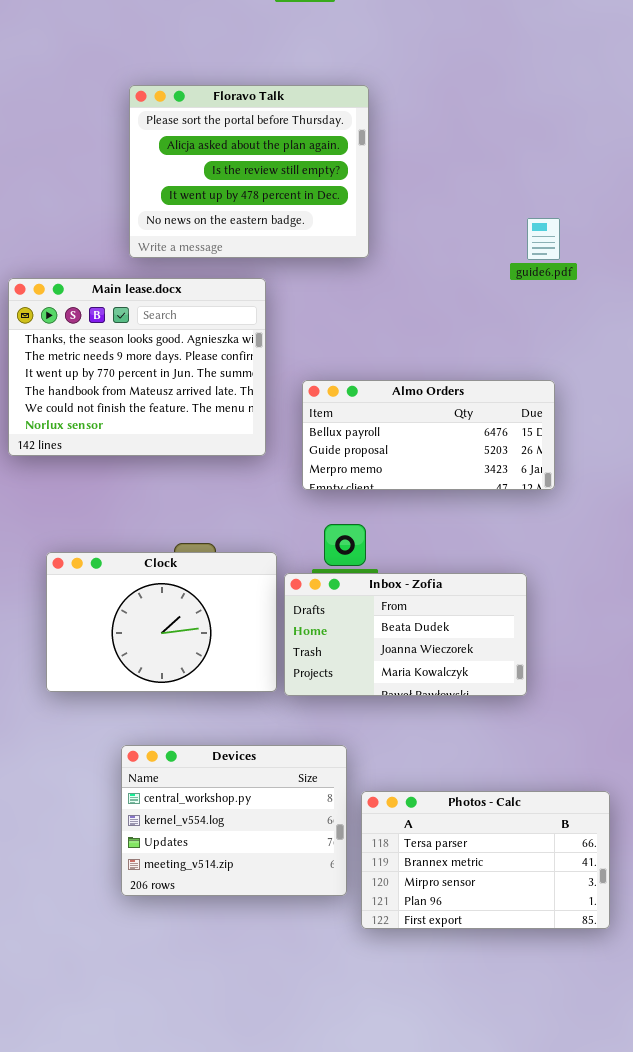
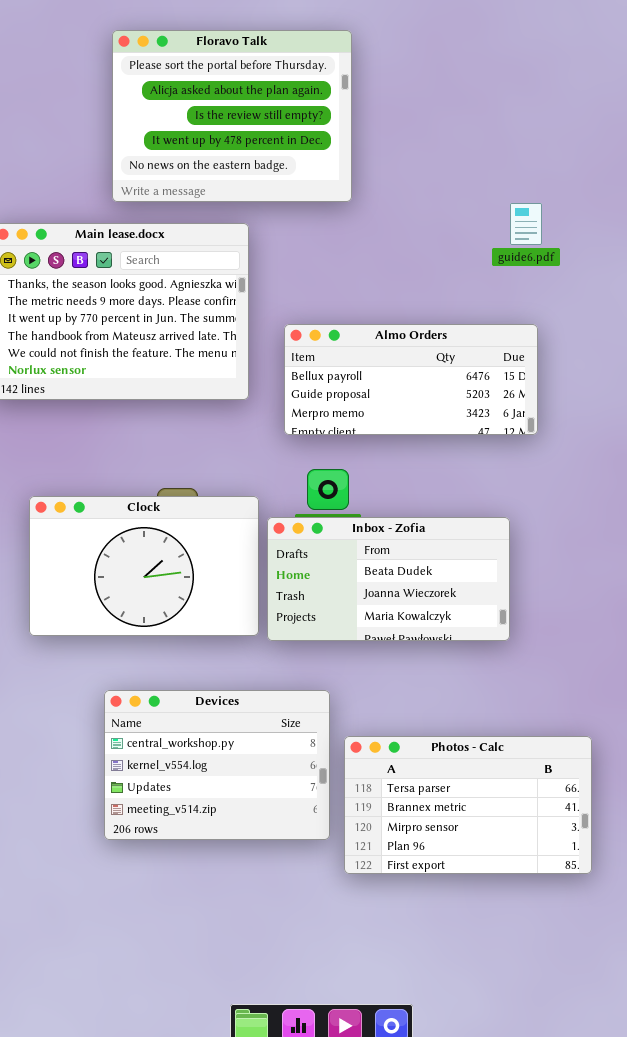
guide6.pdf: [527,218,560,260] -> [510,203,542,245], moved

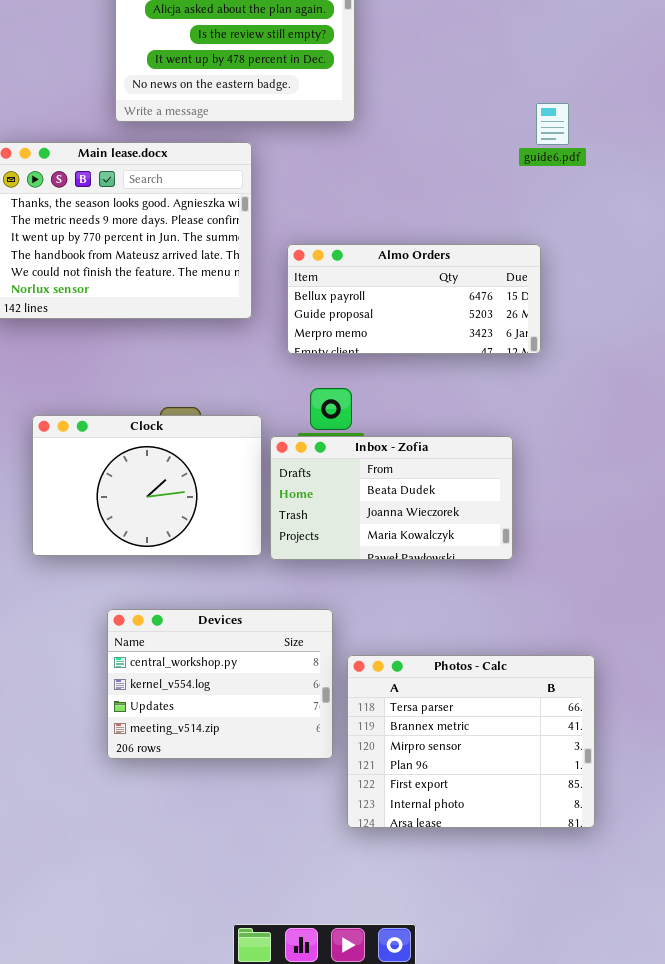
guide6.pdf: [510,203,542,245] -> [536,103,569,145], moved
Photos - Calc: [344,736,592,874] -> [347,655,595,828], resized

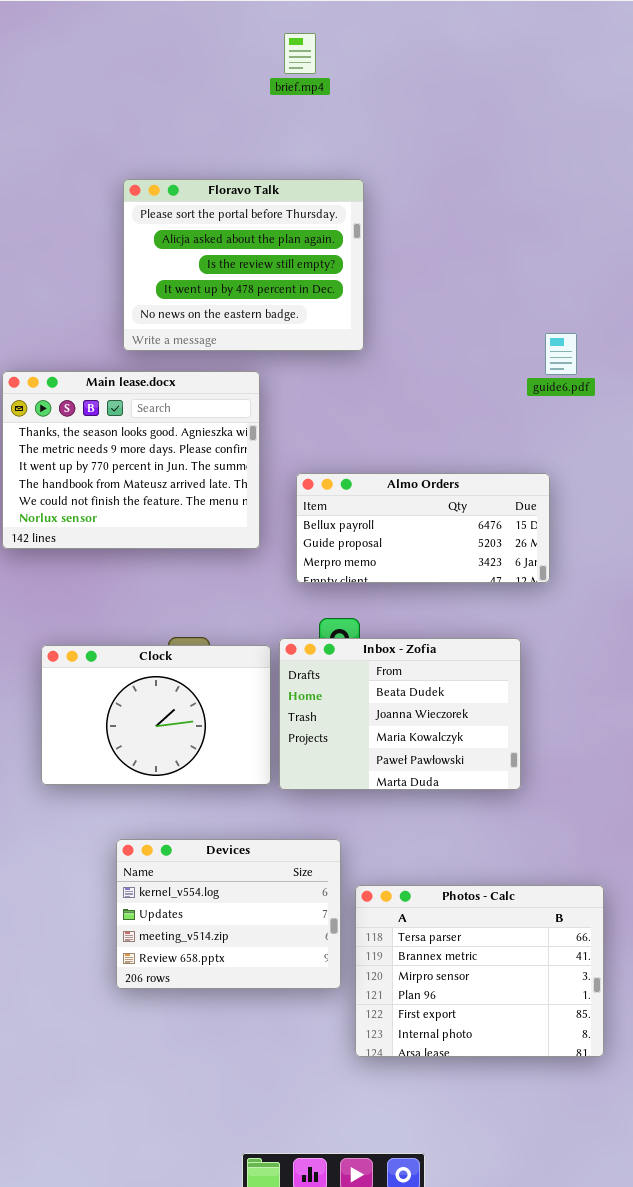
Inbox - Zofia: [270,436,513,560] -> [279,638,521,790], resized
Devices: [107,609,333,759] -> [116,839,341,989], scrolled down 1 row

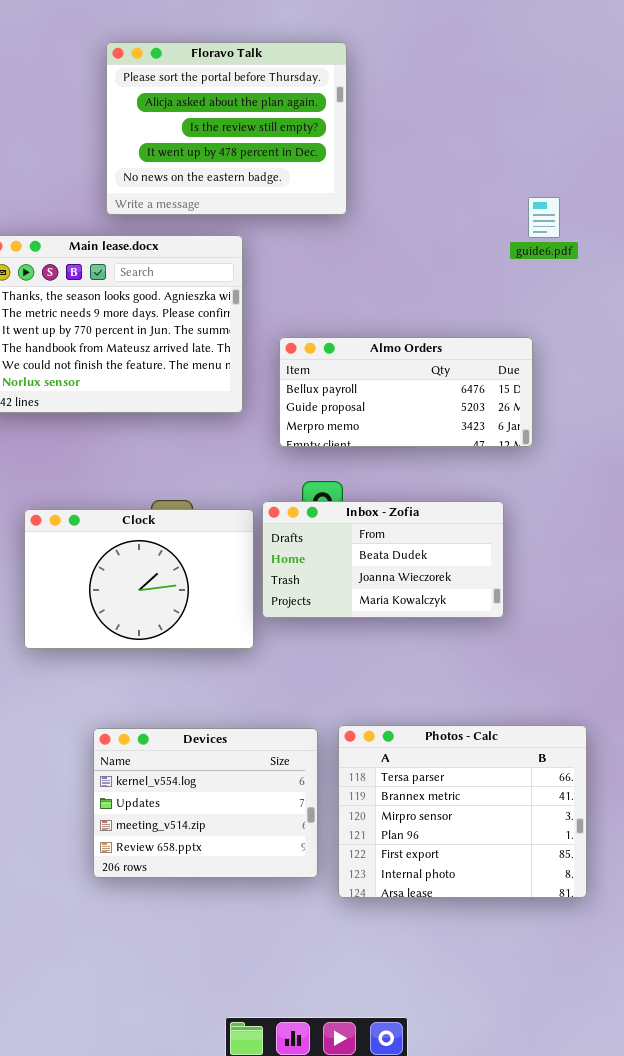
Inbox - Zofia: [279,638,521,790] -> [262,501,504,618], resized
Devices: [116,839,341,989] -> [93,728,318,878], moved
Photos - Calc: [355,885,604,1057] -> [338,725,587,898], moved

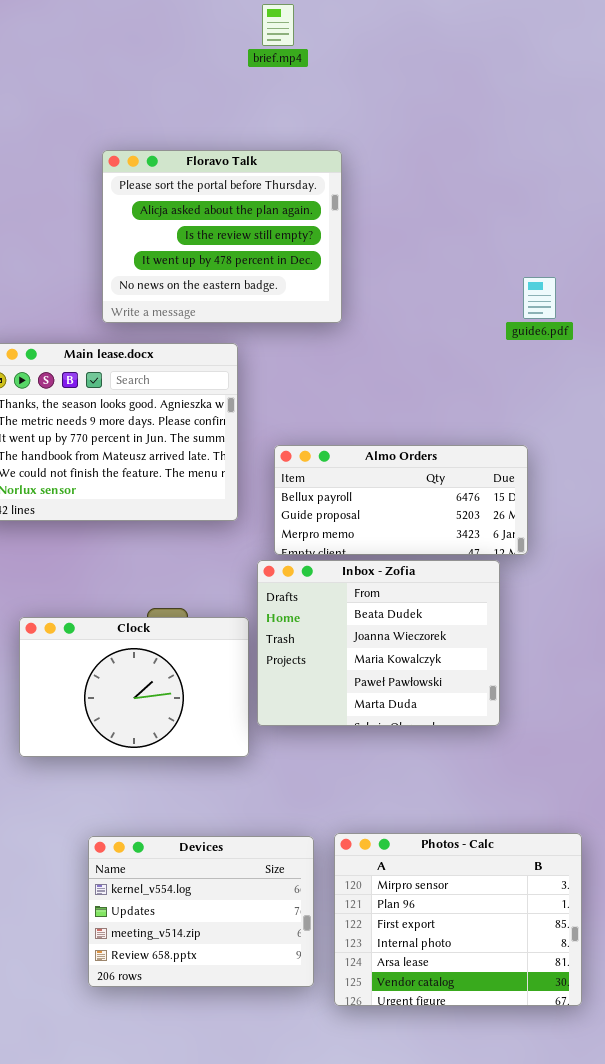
guide6.pdf: [528,197,560,238] -> [523,277,556,319], moved
Inbox - Zofia: [262,501,504,618] -> [257,560,500,726], resized
Photos - Calc: [338,725,587,898] -> [334,833,582,1006], scrolled down 2 rows

